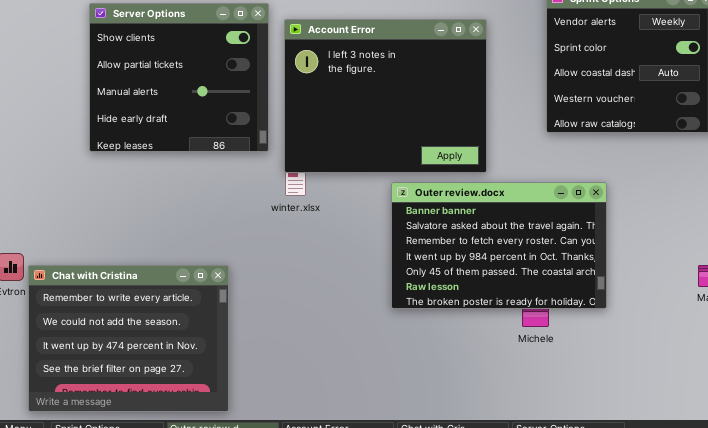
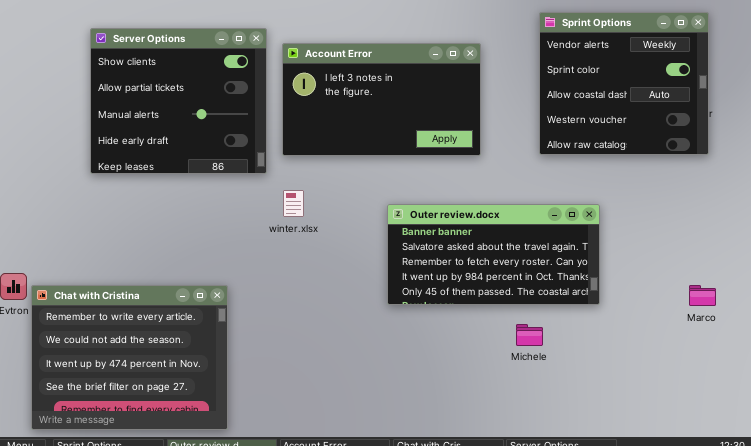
Account Error: [284,19,487,173] -> [282,43,481,156], resized
Outer review.docx: [391,182,607,309] -> [387,204,600,305], resized

